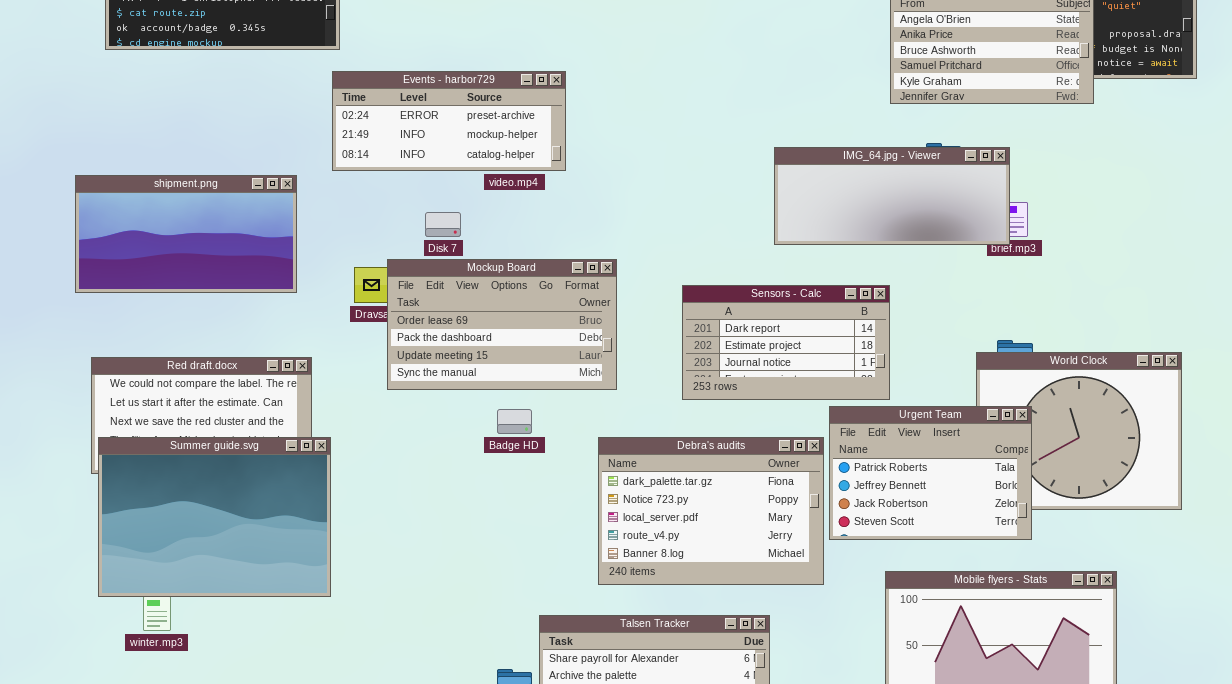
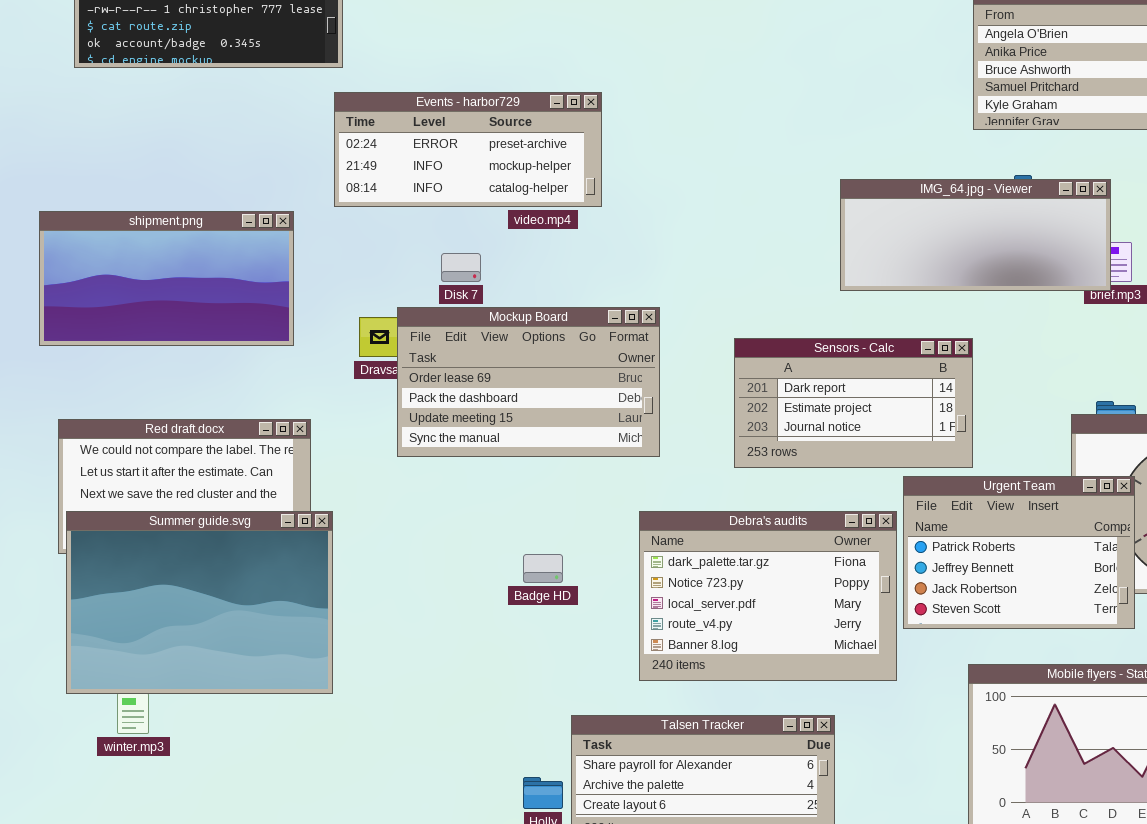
Badge HD: [497,409,532,434] -> [523,554,563,583], moved

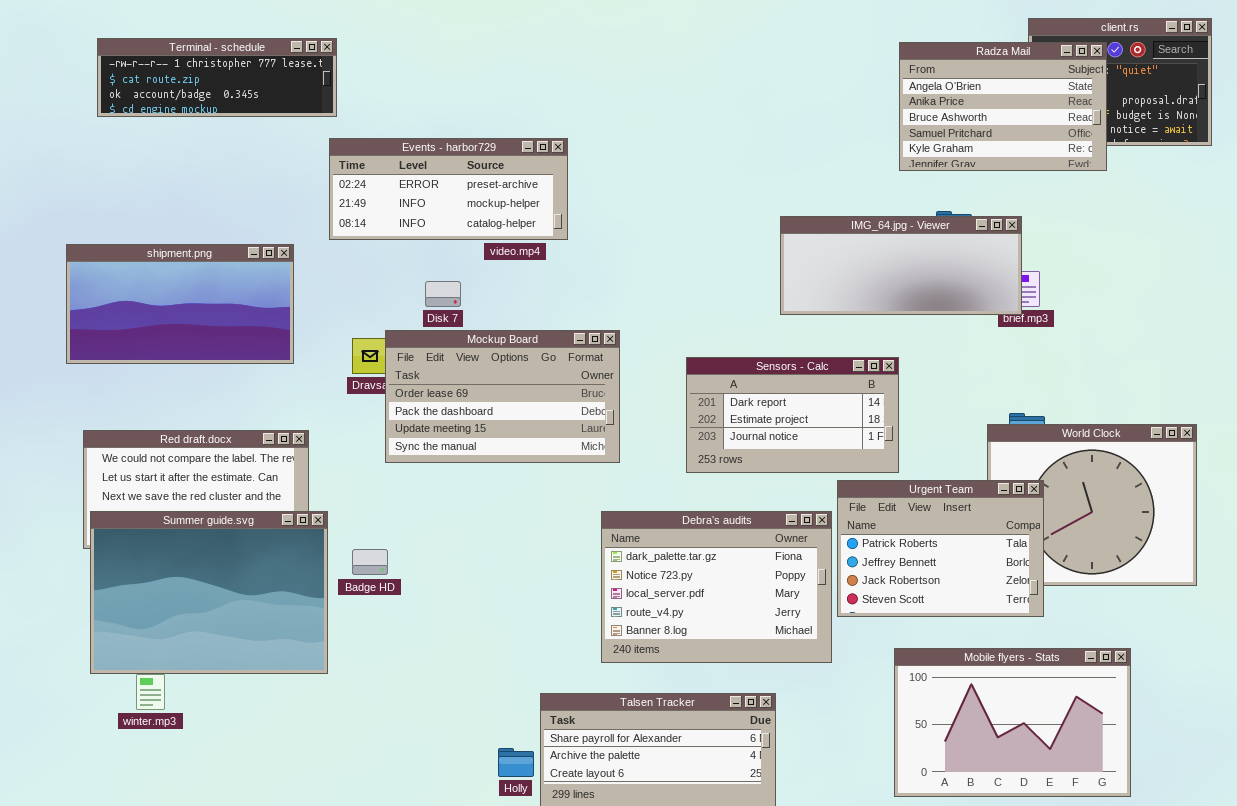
Badge HD: [523,554,563,583] -> [352,549,388,575], moved

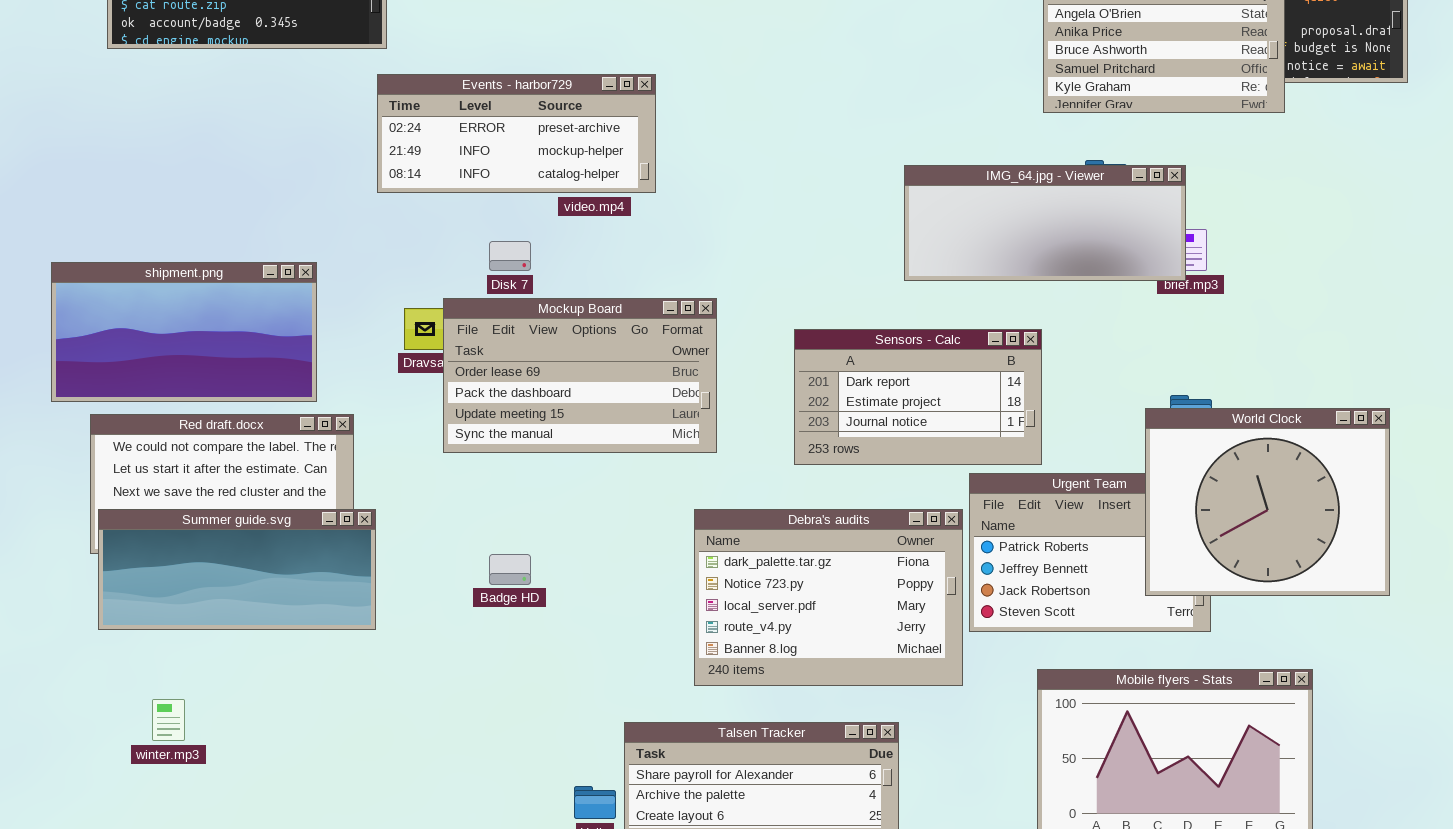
shipment.png: [66,244,294,364] -> [51,262,317,402], moved
World Clock: [987,424,1197,586] -> [1145,408,1390,596], raised
Summer guide.svg: [90,511,328,674] -> [98,509,376,630], resized
Badge HD: [352,549,388,575] -> [489,554,531,585], moved

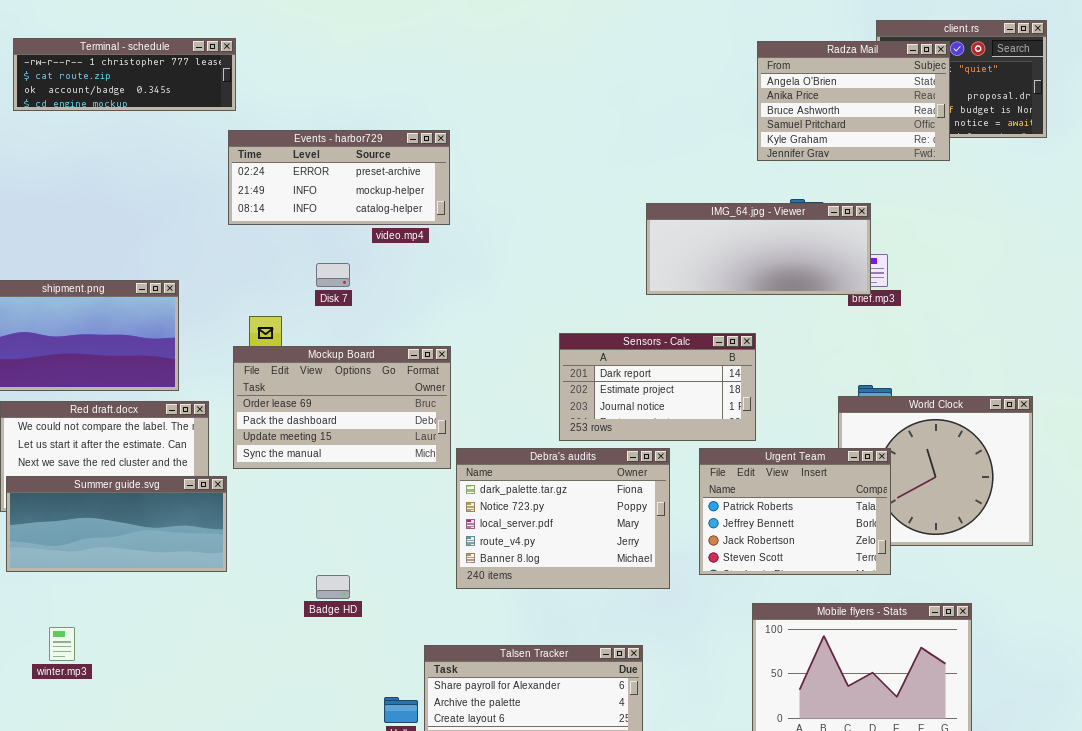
Mockup Board: [443,298,717,453] -> [233,346,451,469], moved
Urgent Team: [969,473,1211,632] -> [699,448,891,575], raised
Debra's audits: [694,509,963,686] -> [456,448,670,589], moved
Badge HD: [489,554,531,585] -> [316,575,350,599], moved

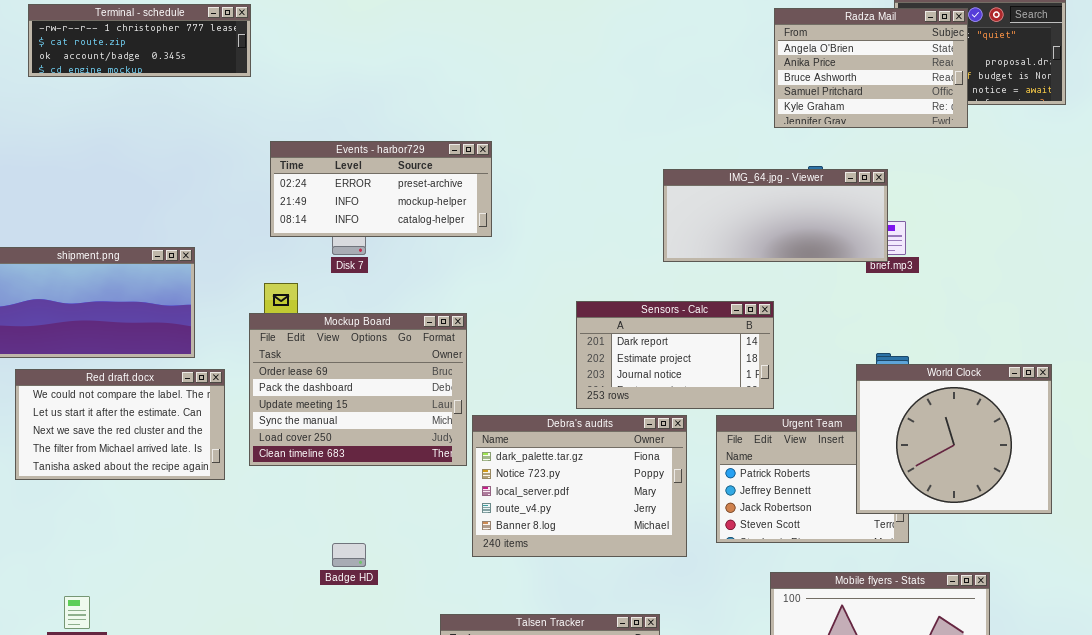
Events - harbor729: [228,130,450,225] -> [270,141,492,237], moved
Mockup Board: [233,346,451,469] -> [249,313,467,466], resized
World Clock: [838,396,1033,546] -> [856,364,1052,514], raised
Summer guide.svg: [6,476,227,572] -> none, closed

